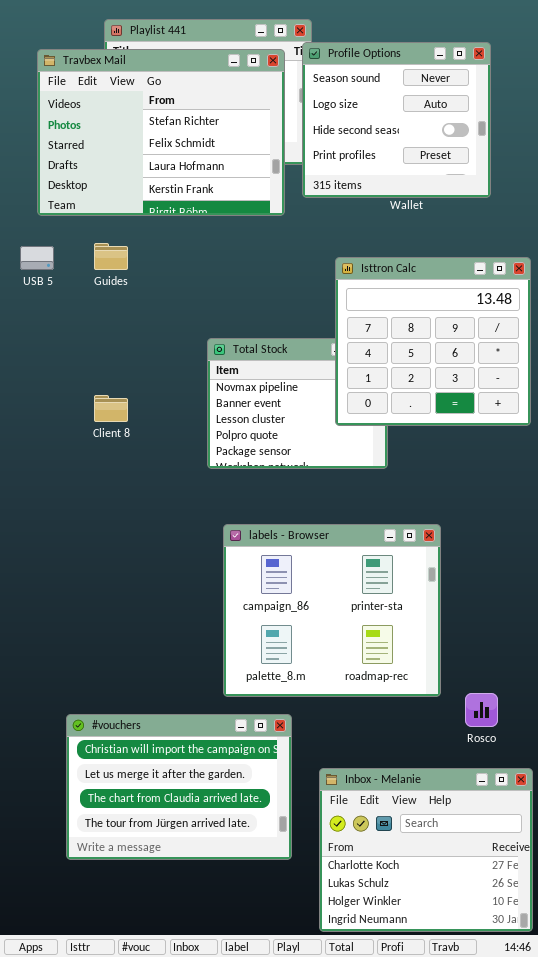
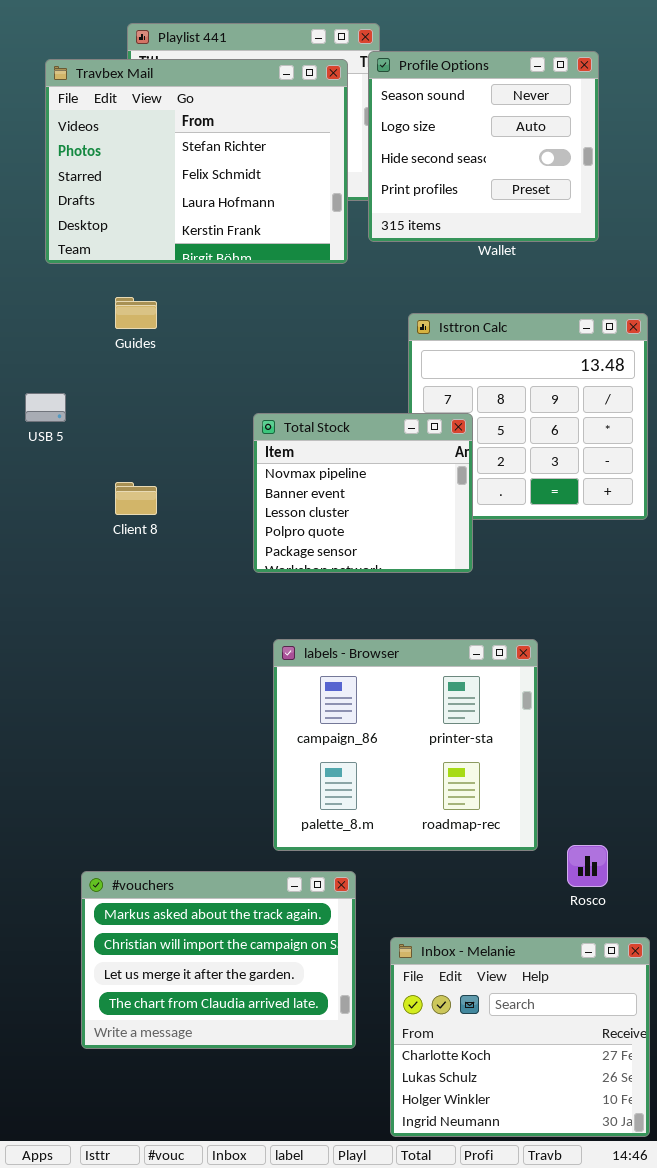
USB 5: [20,246,54,270] -> [25,393,66,422], moved
Total Stock: [207,338,388,469] -> [253,413,473,573], raised
#vouchers: [66,714,292,860] -> [81,871,356,1049], scrolled up 1 row

